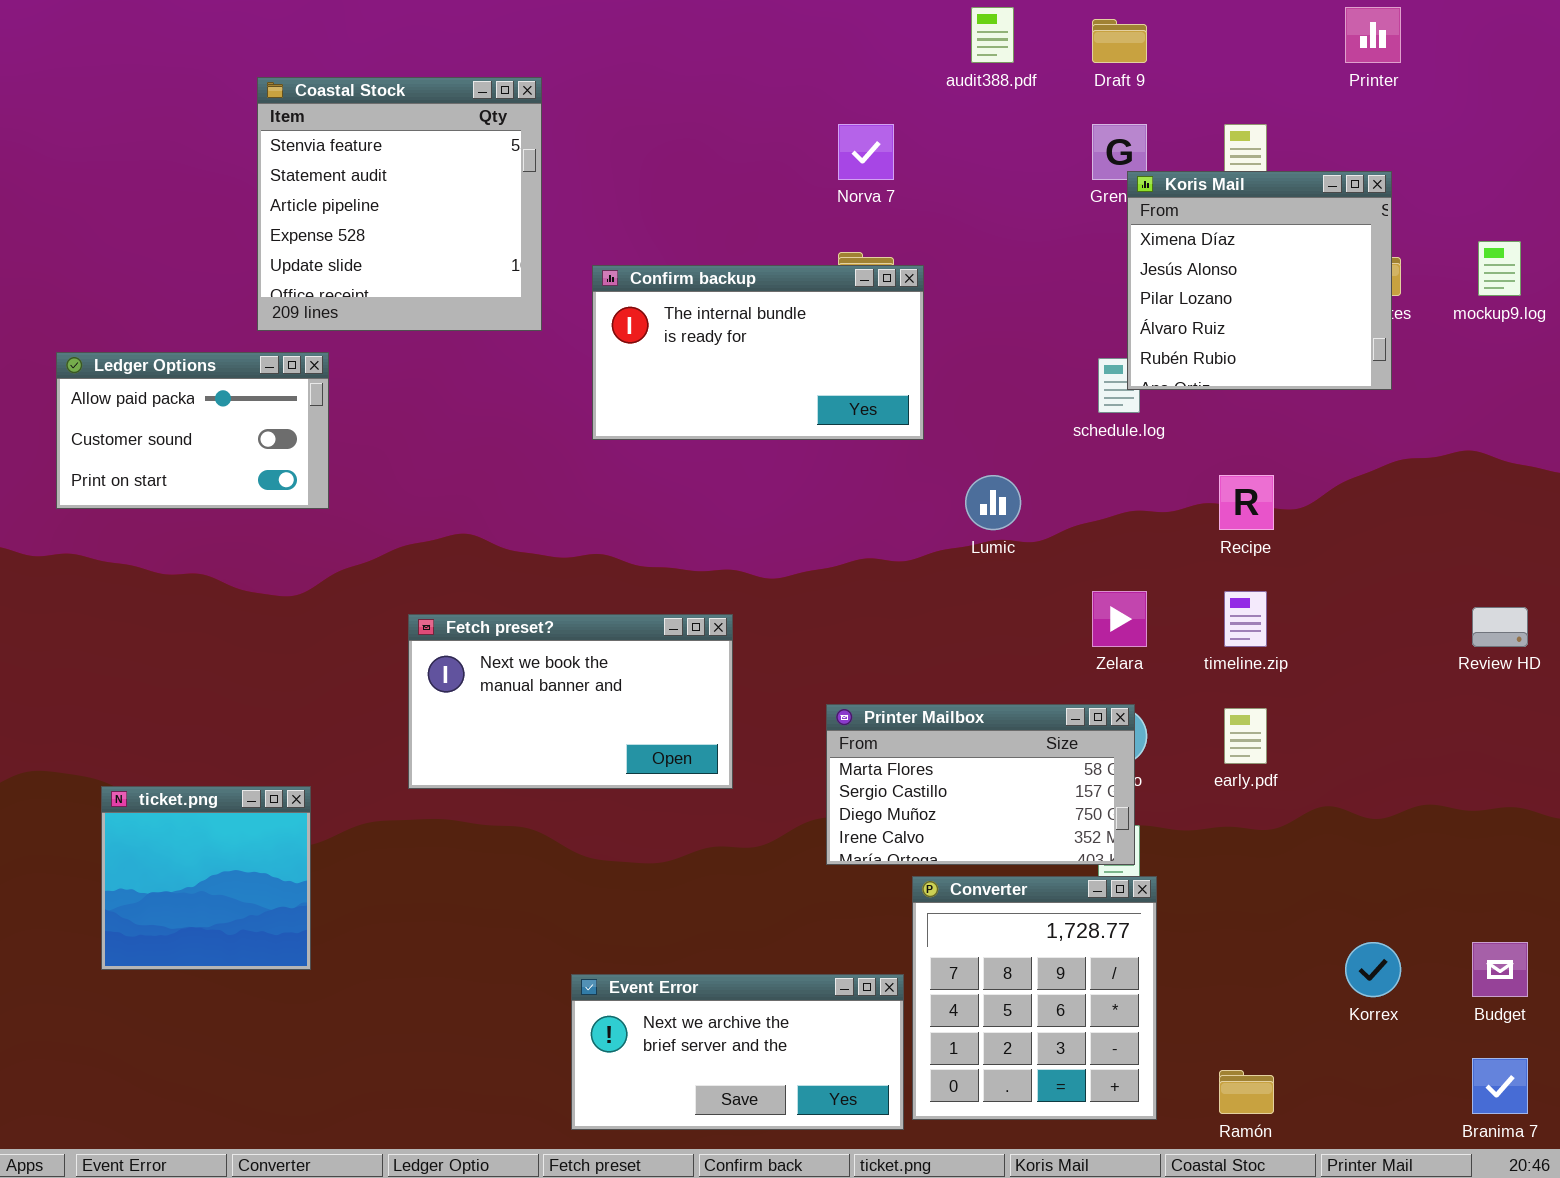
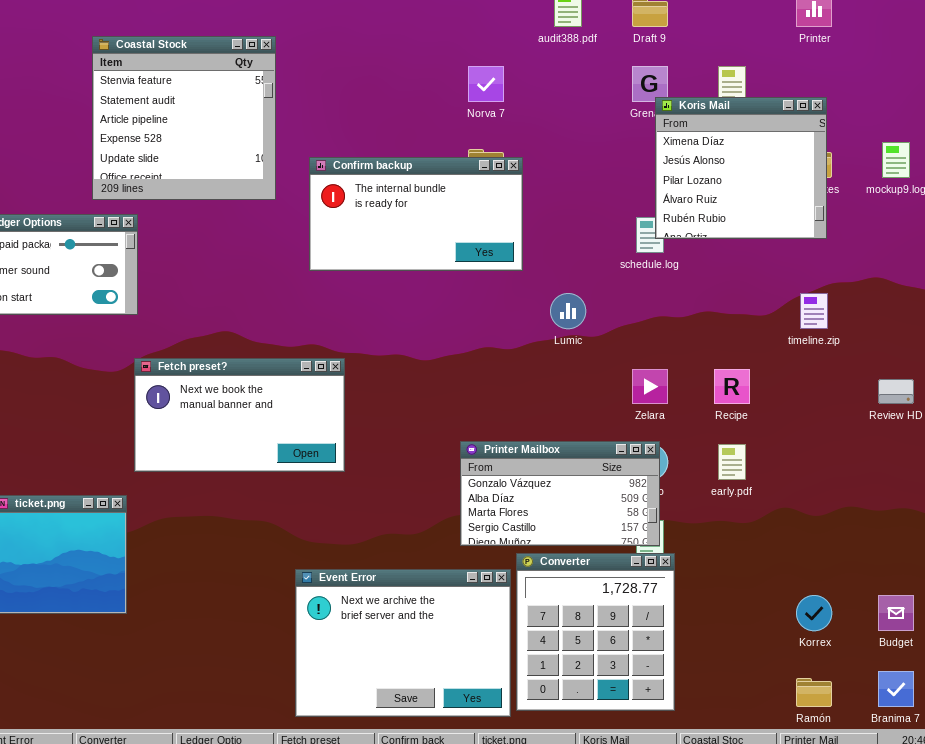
Recipe: [1219,475,1274,530] -> [714,369,750,404], moved
timeline.zip: [1224,591,1267,647] -> [800,293,828,329], moved
Fetch preset?: [408,614,733,789] -> [134,358,345,472], moved
Printer Mailbox: [826,704,1135,865] -> [460,441,660,546], scrolled up 2 rows
Event Error: [571,974,904,1130] -> [295,569,511,717], resized
Ramón: [1219,1070,1274,1114] -> [796,678,832,707], moved

